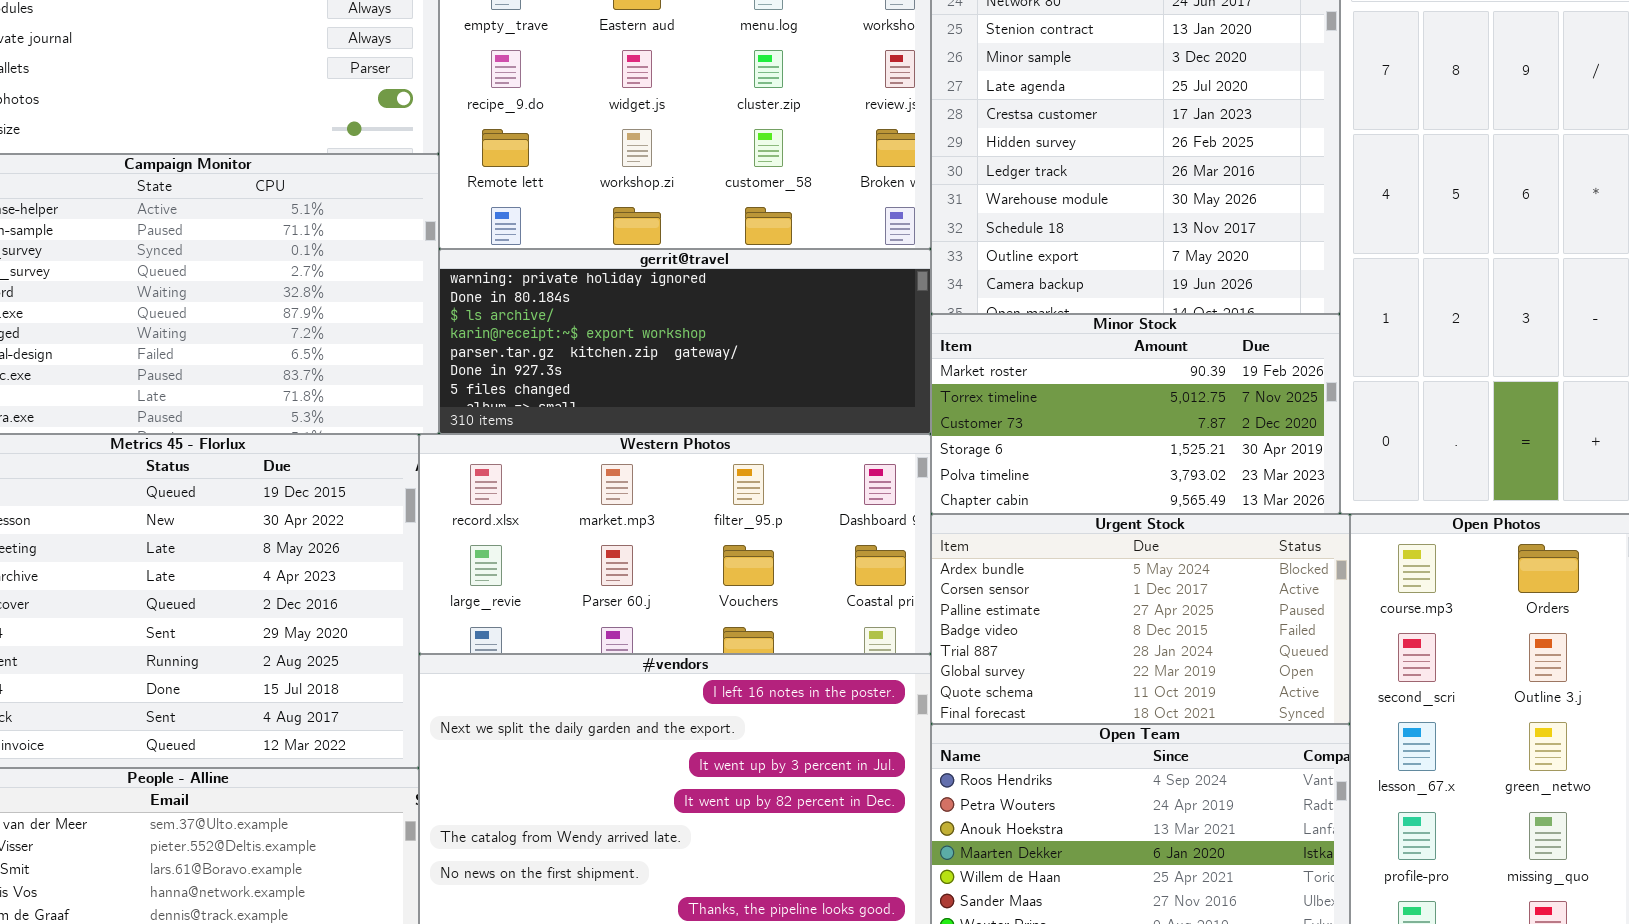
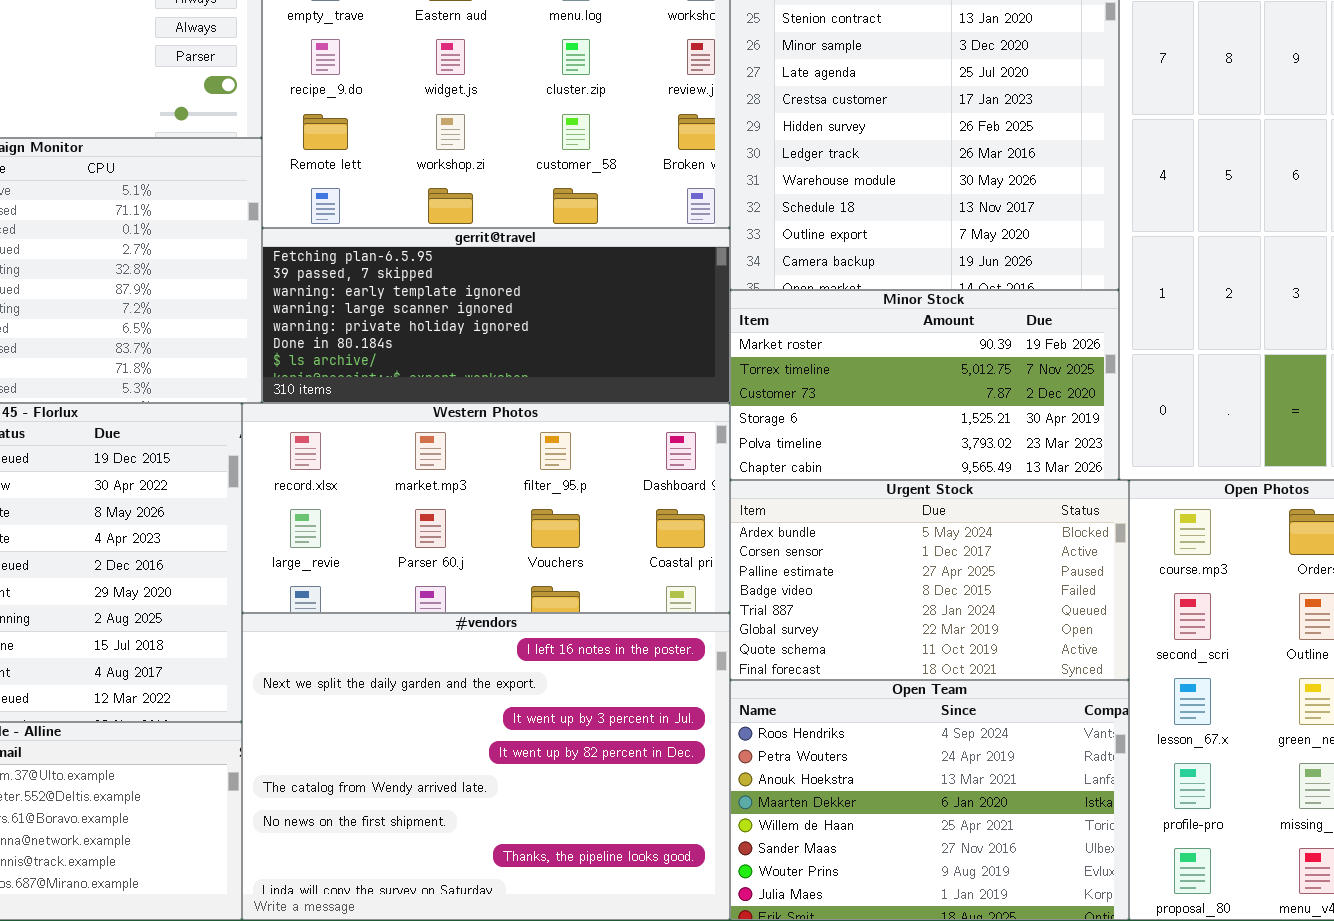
gerrit@travel: [439,249,931,434] -> [262,228,730,403], scrolled up 4 rows

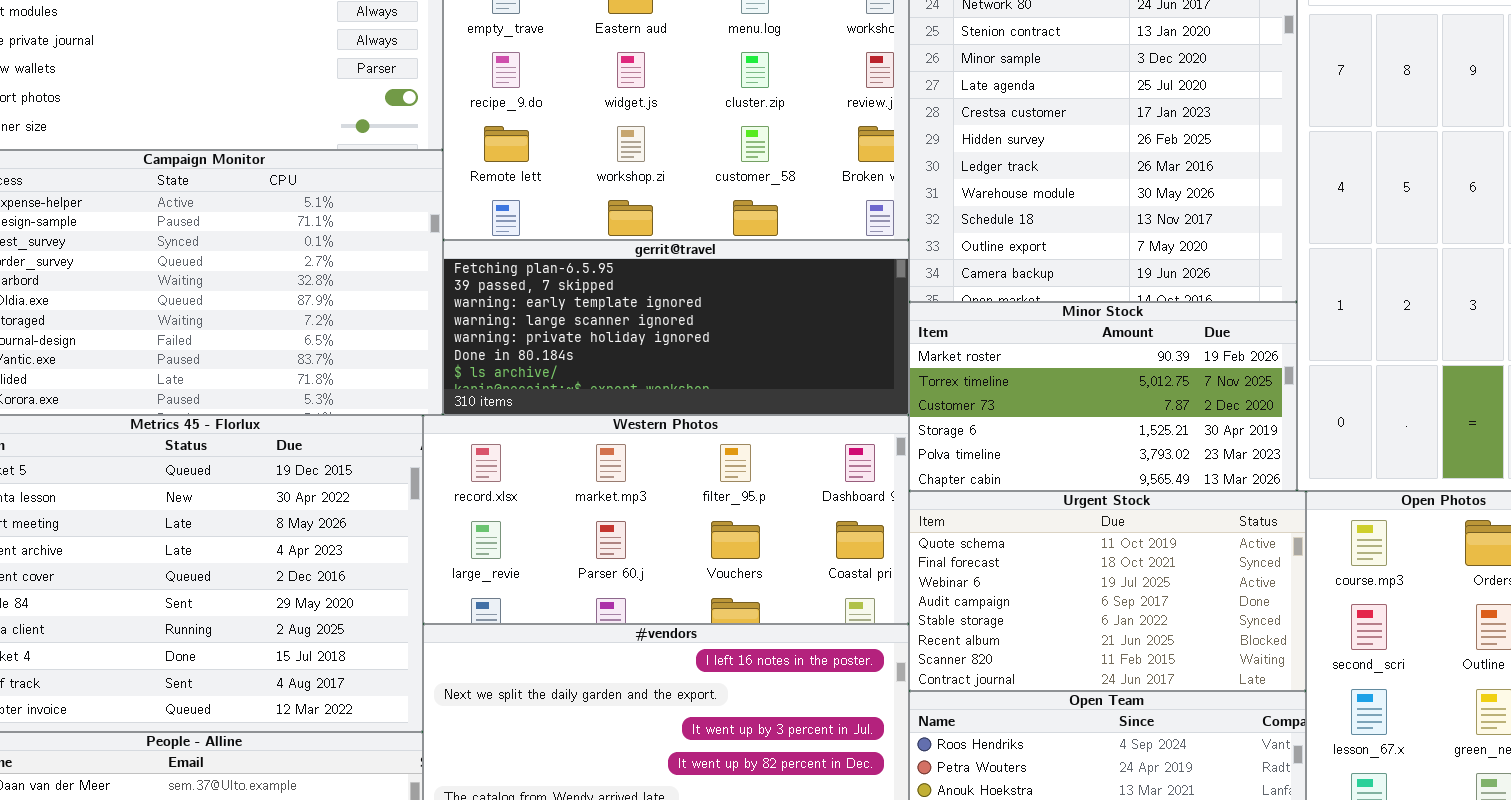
Urgent Stock: [730,480,1129,680] -> [909,491,1306,691], scrolled down 6 rows

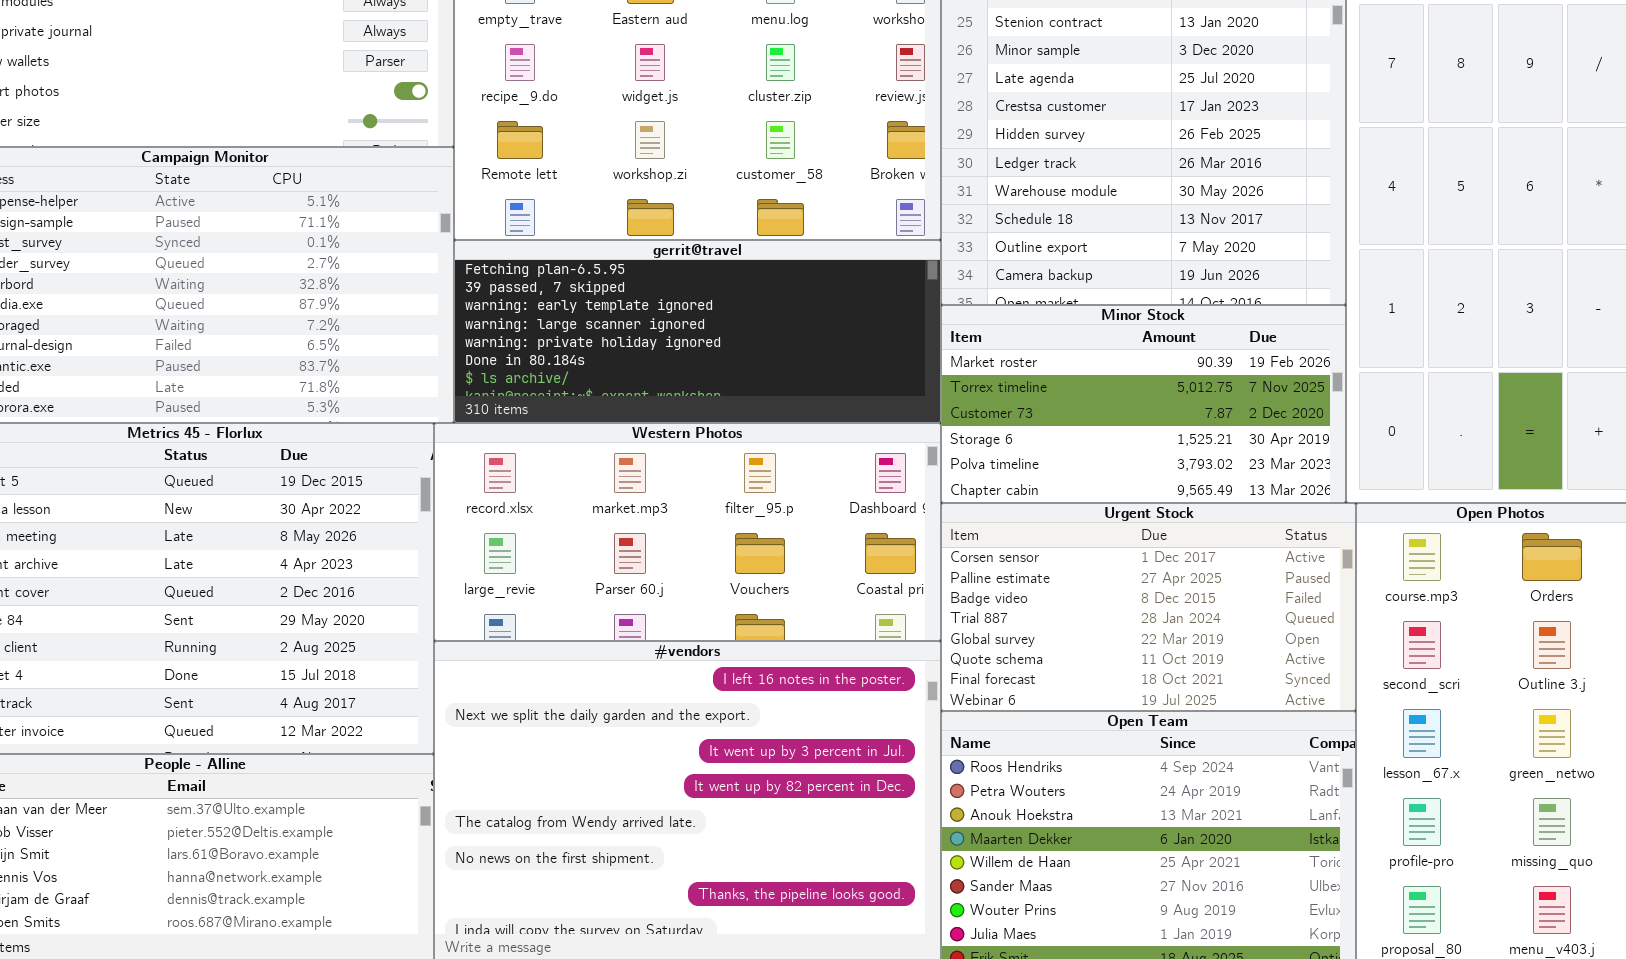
Urgent Stock: [909,491,1306,691] -> [941,503,1356,711], scrolled up 5 rows

